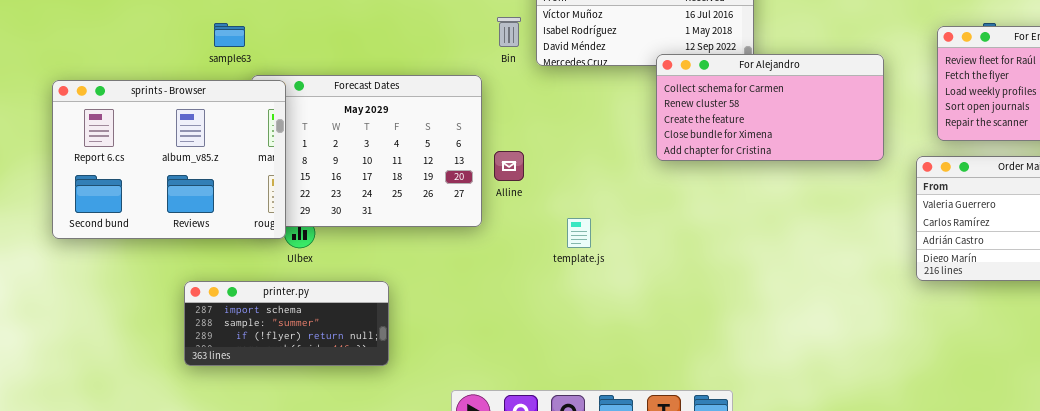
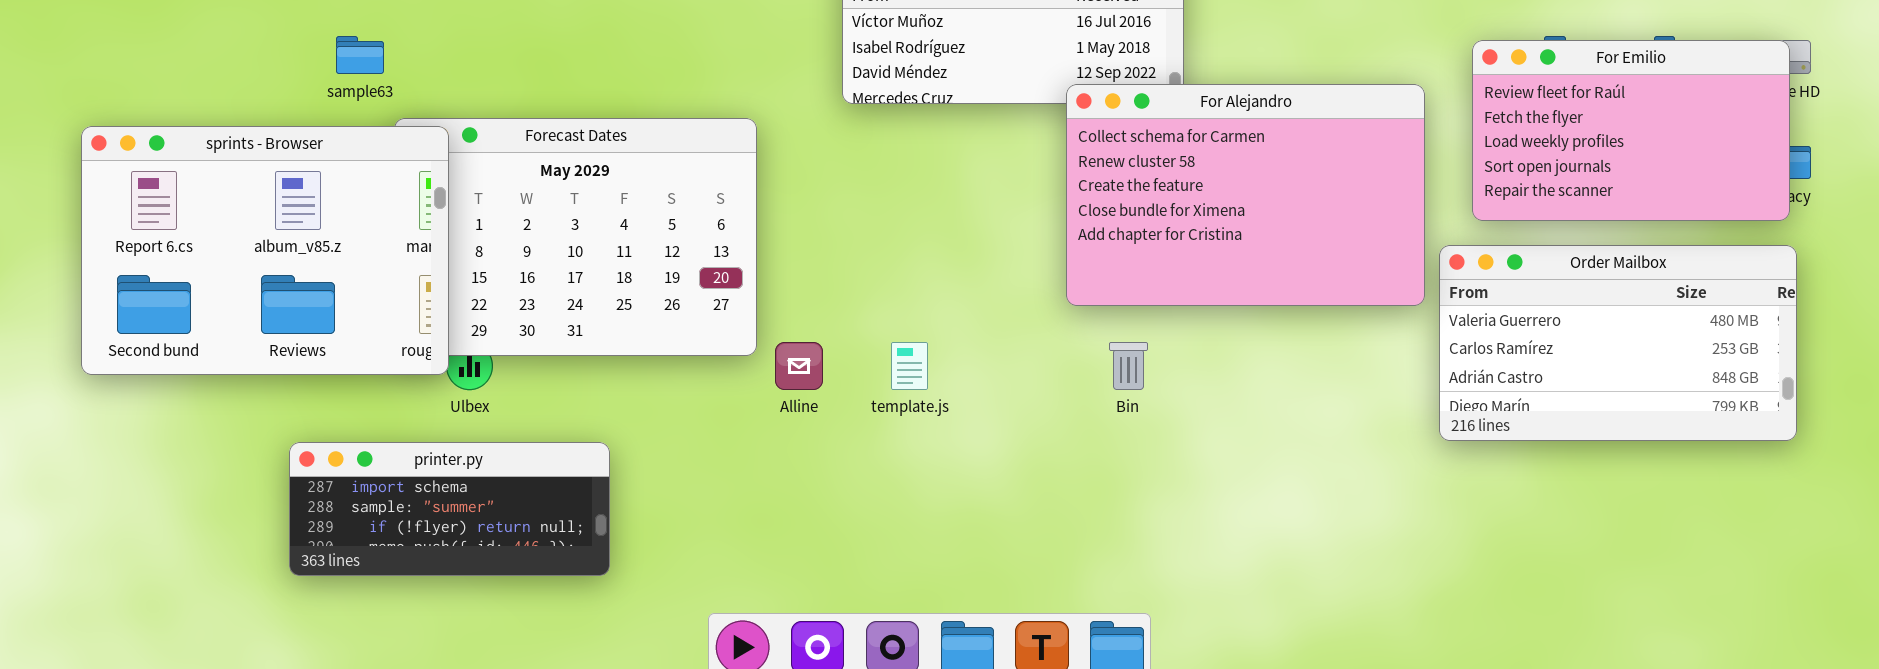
Bin: [497,17,521,47] -> [1109,342,1148,390], moved
For Alejandro: [656,54,884,161] -> [1066,84,1425,306], moved, resized
Alline: [494,151,524,181] -> [775,342,823,390], moved

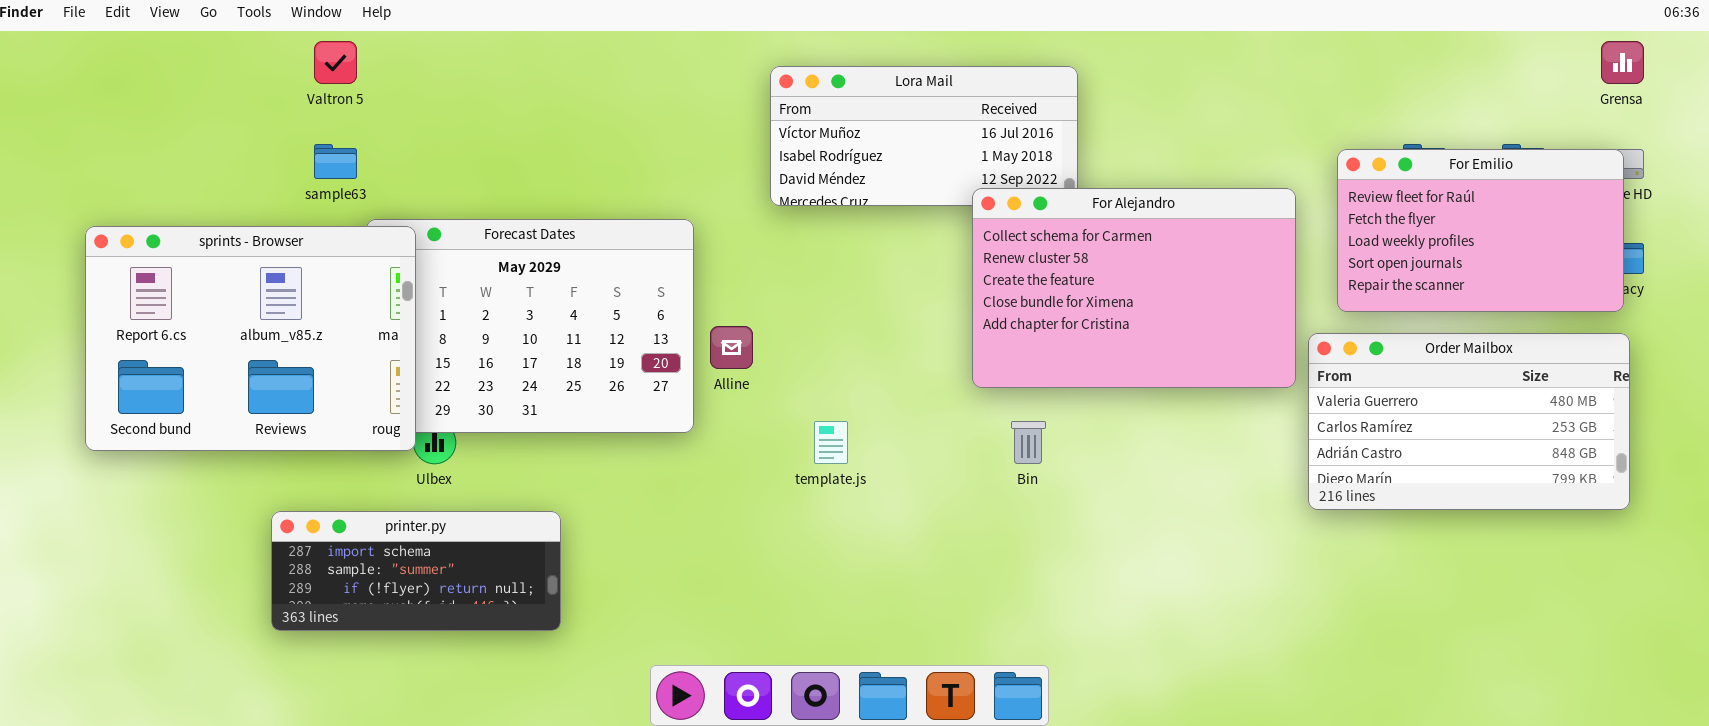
Alline: [775,342,823,390] -> [710,326,753,369], moved

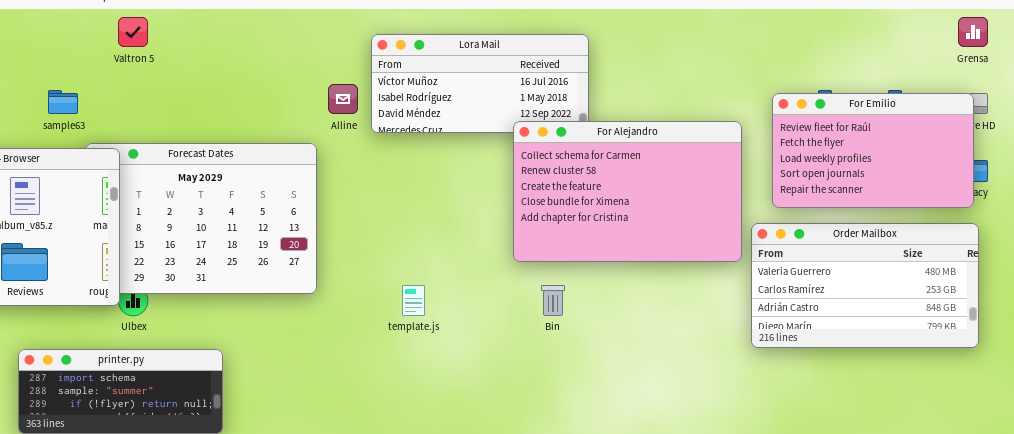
Valtron 5: [314,41,357,84] -> [118,17,148,47], moved
Alline: [710,326,753,369] -> [328,84,358,114], moved

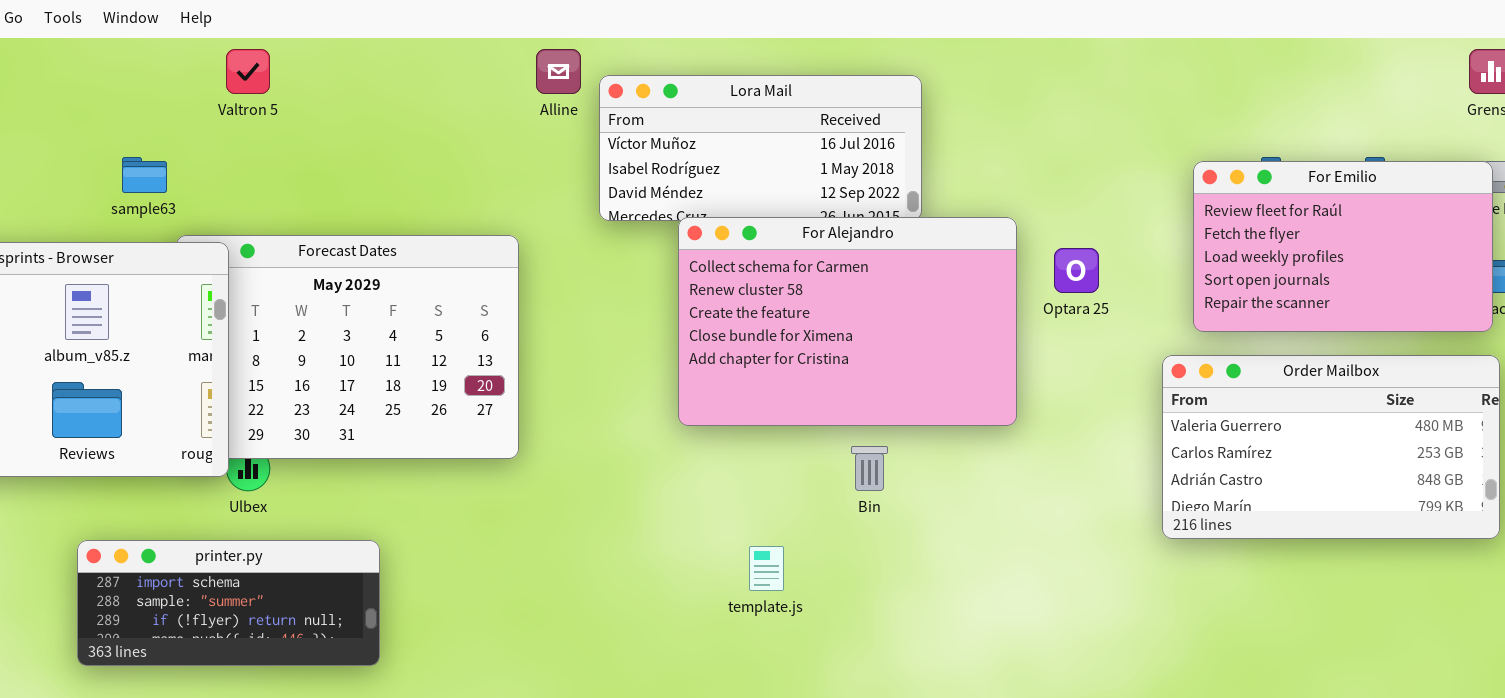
Alline: [328,84,358,114] -> [536,49,581,94], moved
For Alejandro: [513,121,742,262] -> [678,217,1017,426], moved
template.js: [402,285,425,316] -> [749,546,784,591], moved

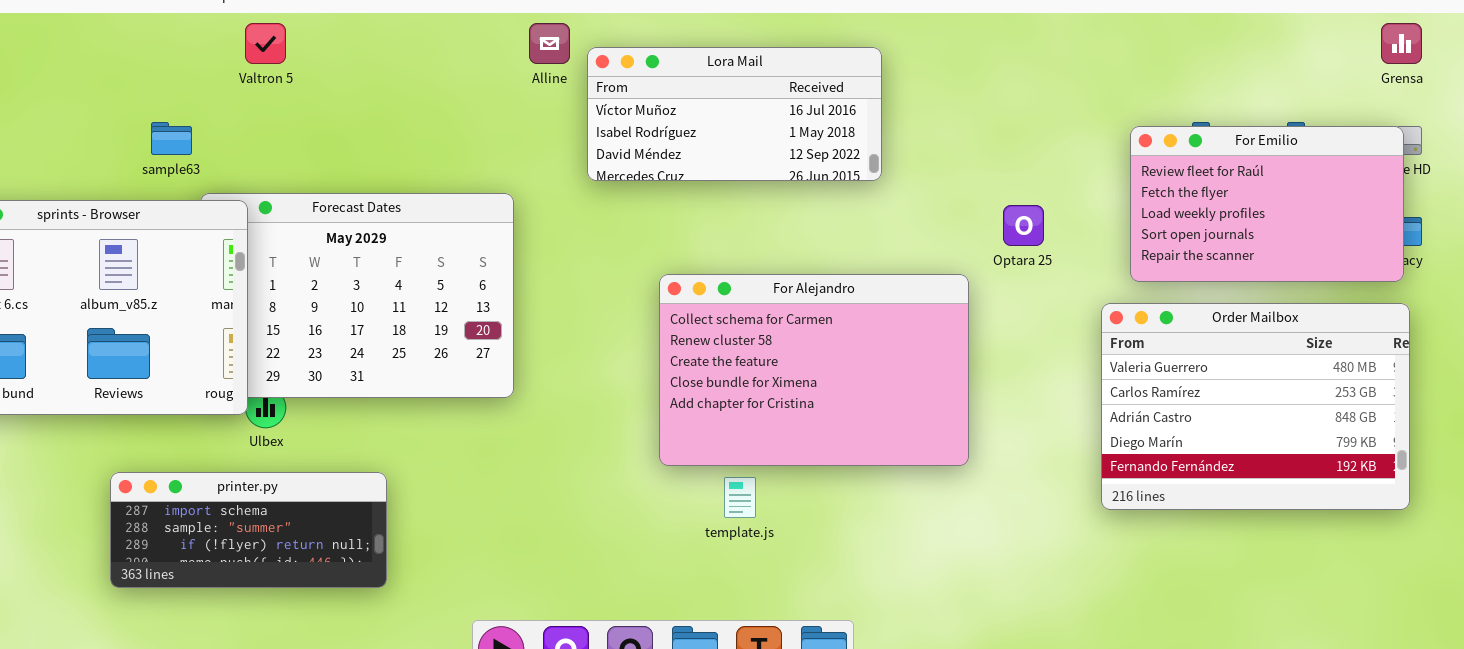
For Alejandro: [678,217,1017,426] -> [659,274,969,466], moved
Order Mailbox: [1162,355,1500,539] -> [1101,303,1410,510], resized

